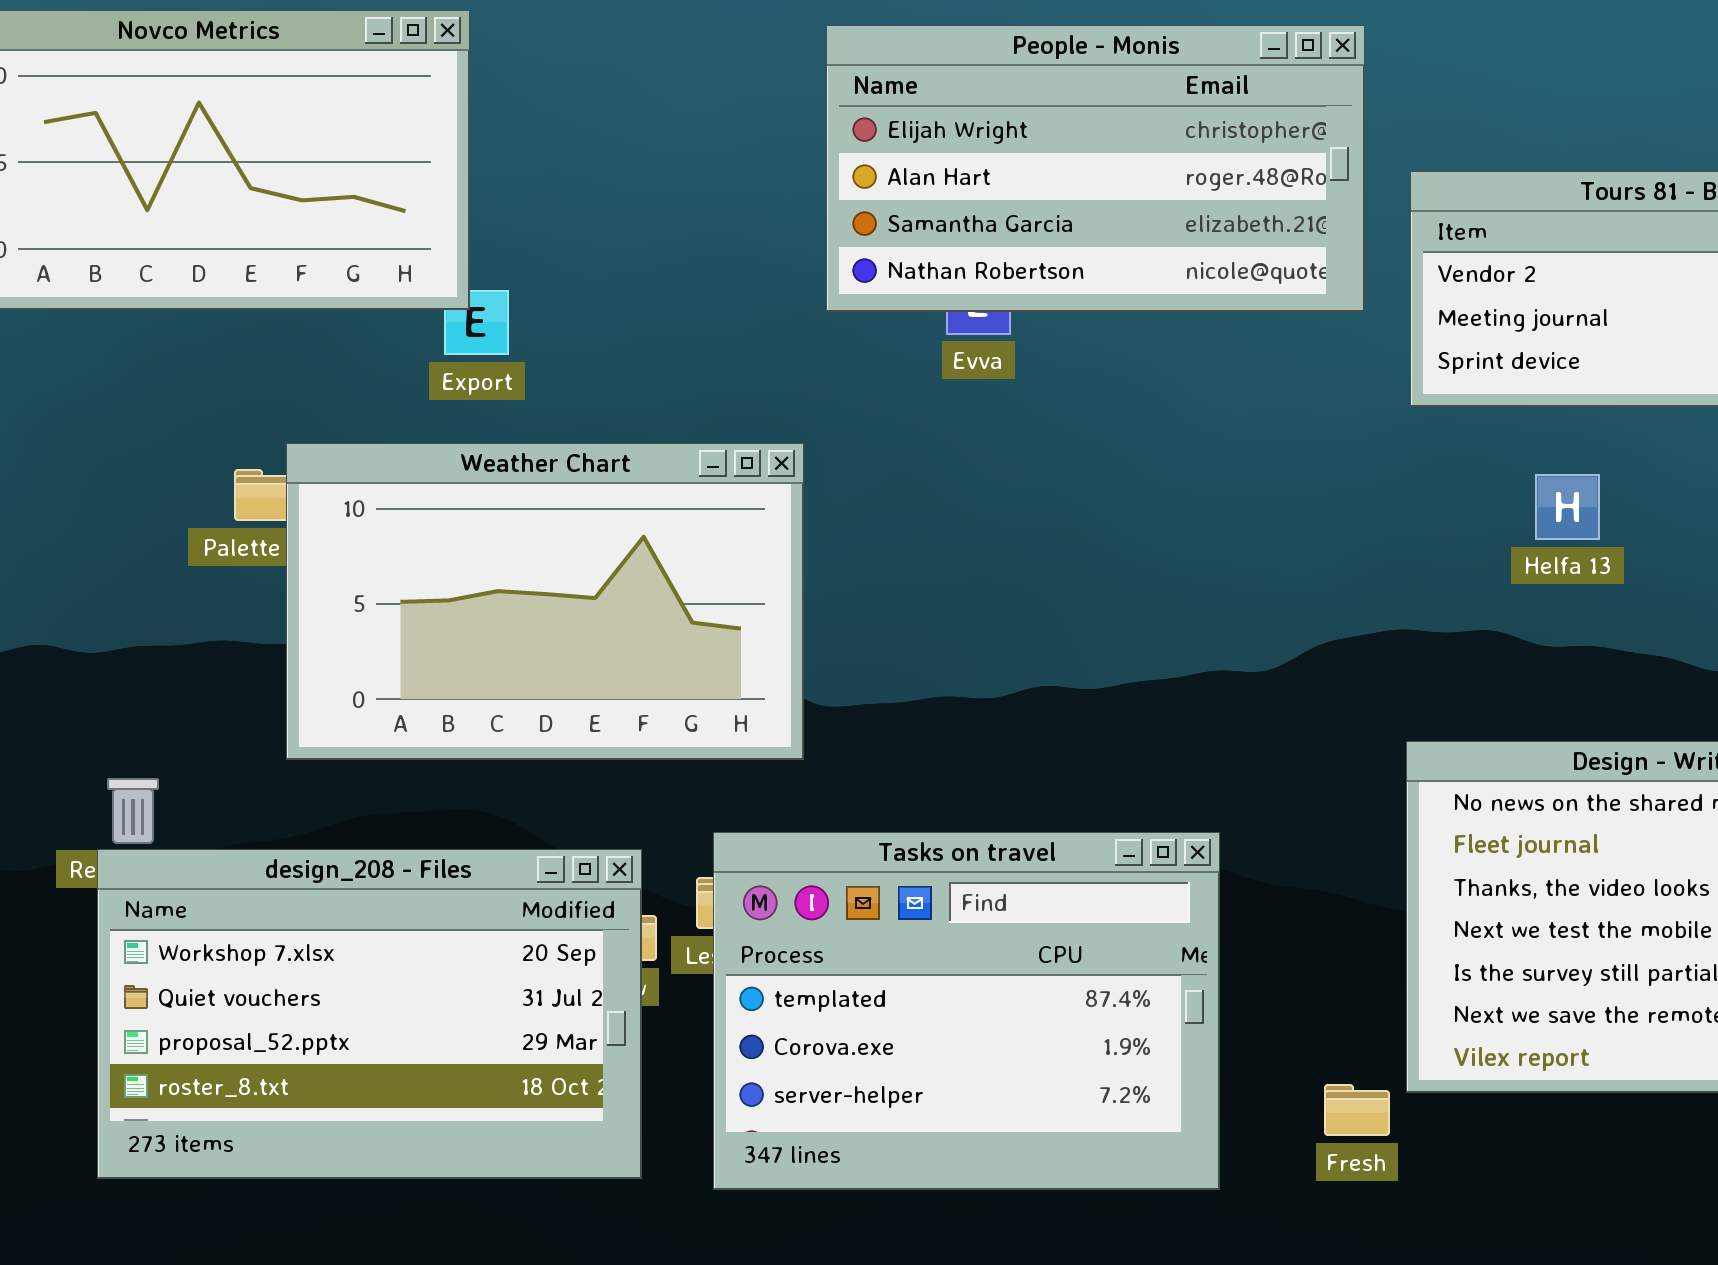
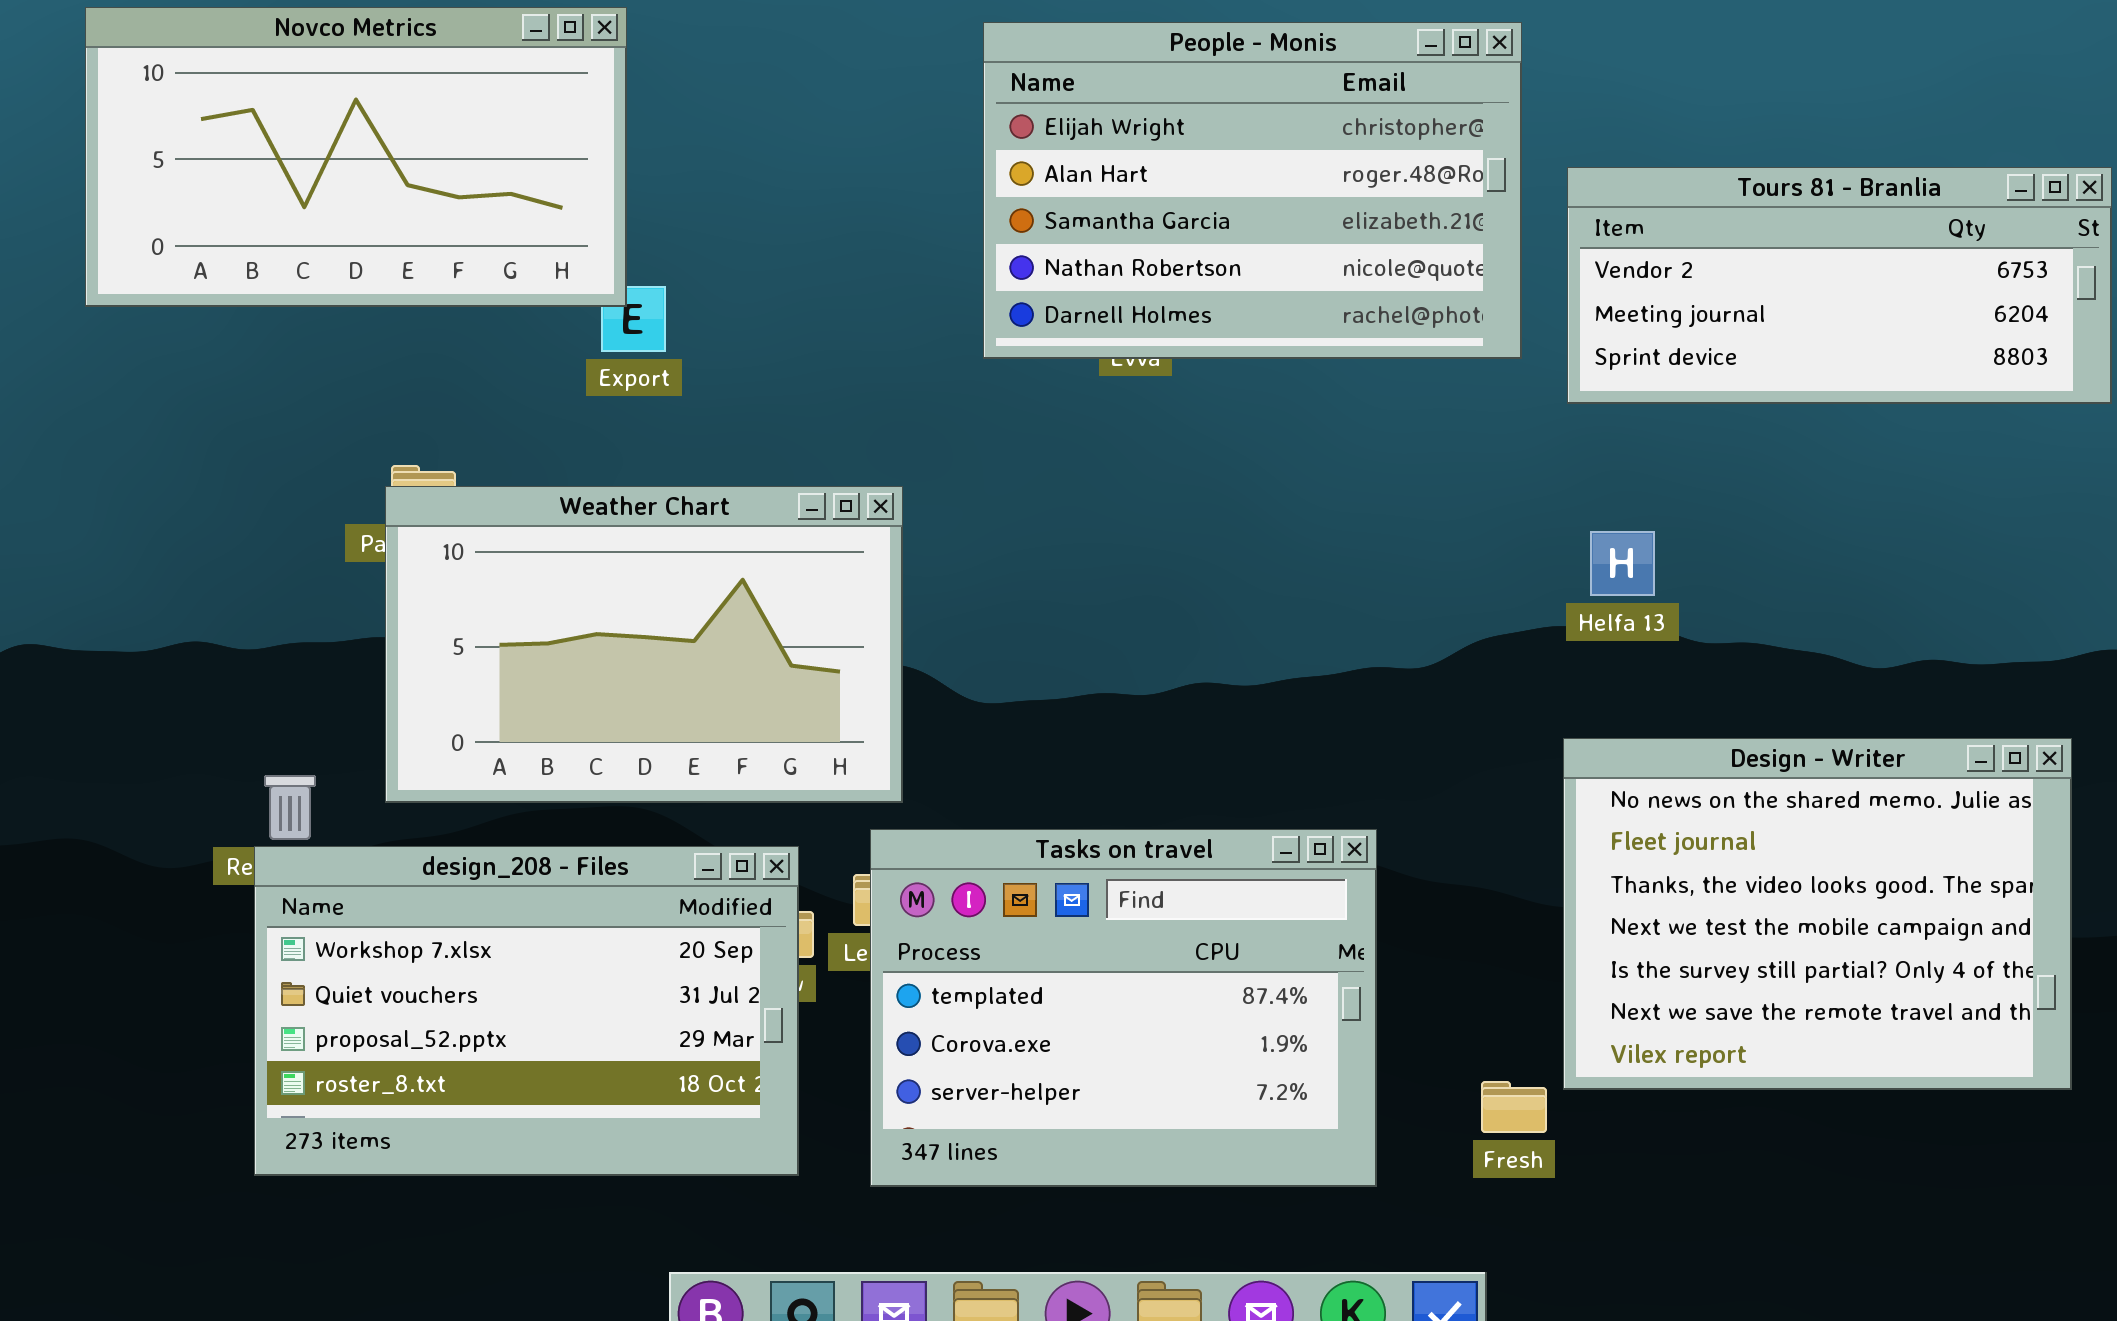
People - Monis: [826,25,1365,312] -> [983,22,1522,359], resized
Weather Chart: [286,443,804,760] -> [385,486,903,803], moved
Helfa 13: [1535,474,1600,540] -> [1590,531,1655,596], moved

